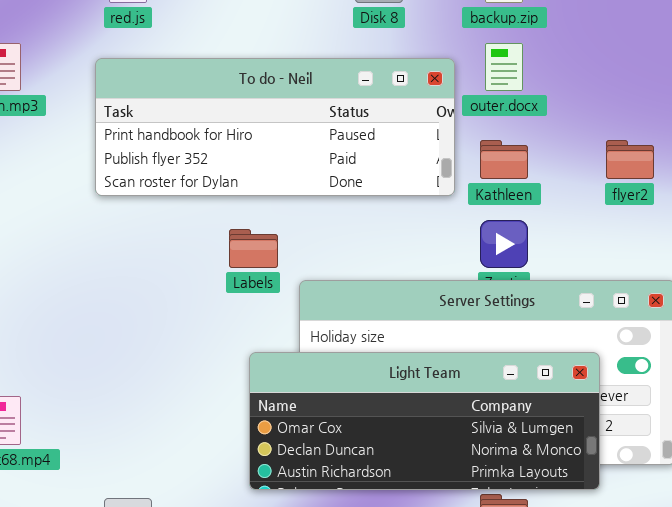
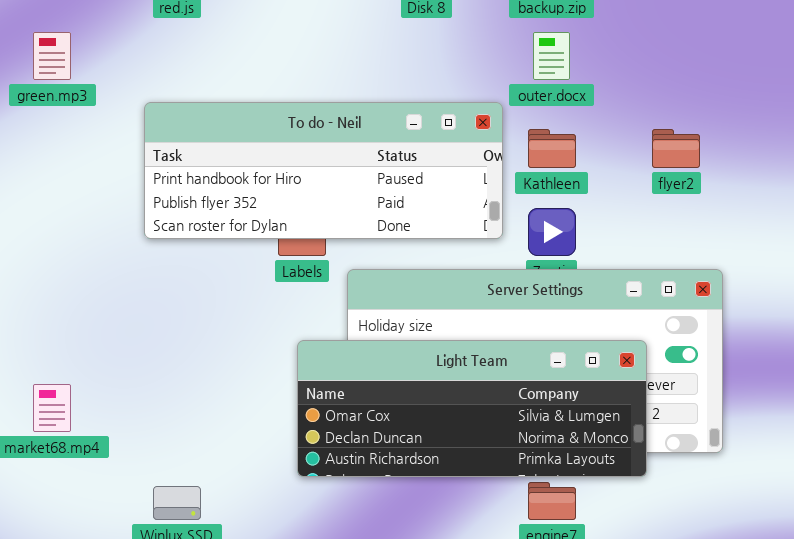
To do - Neil: [95,58,455,196] -> [144,102,503,239], moved

